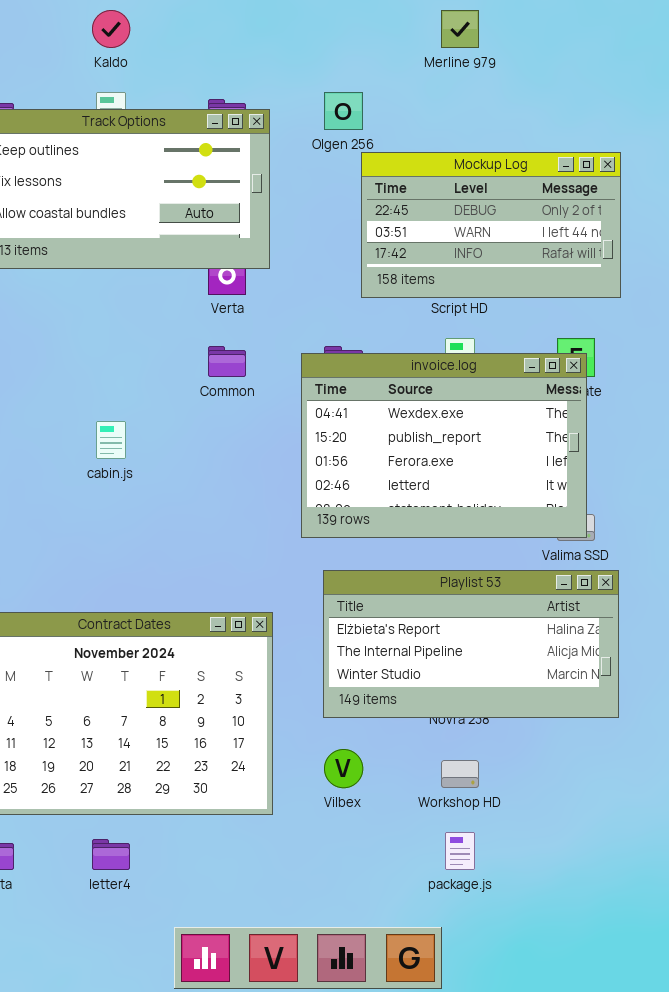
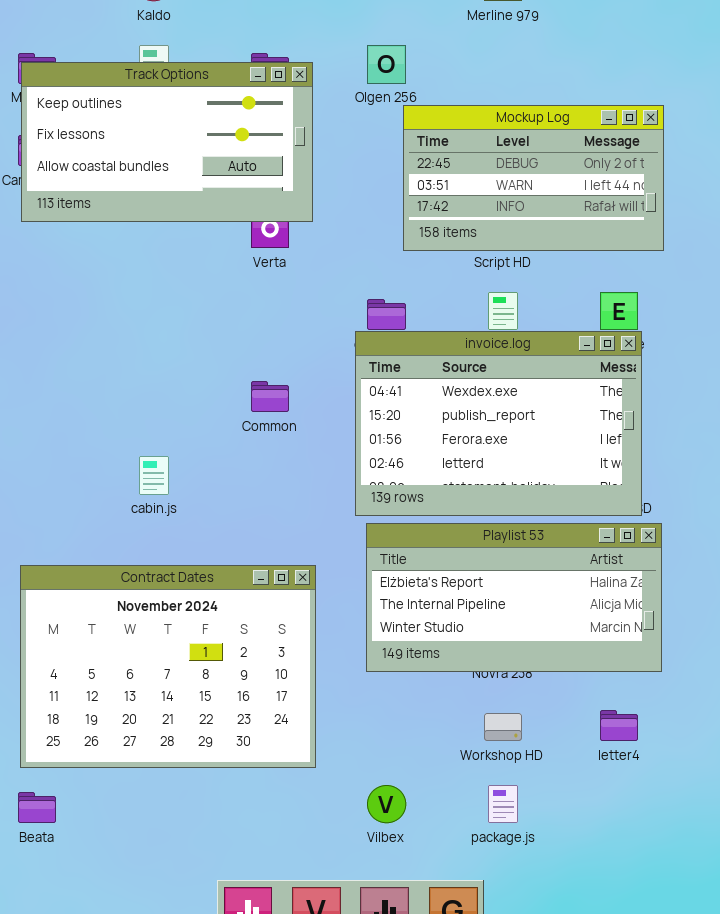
Common: [208,346,246,377] -> [251,381,289,412], moved
invoice.log: [301,353,587,538] -> [355,331,642,516], moved
cabin.js: [96,421,126,459] -> [139,456,169,495], moved
Vilbex: [324,749,363,788] -> [367,785,406,823], moved
letter4: [92,839,130,870] -> [600,710,638,741], moved

